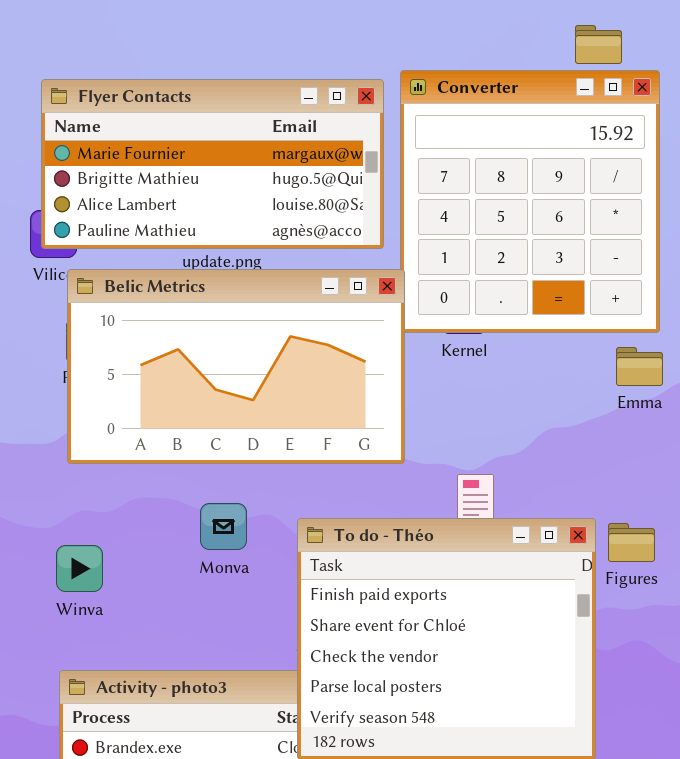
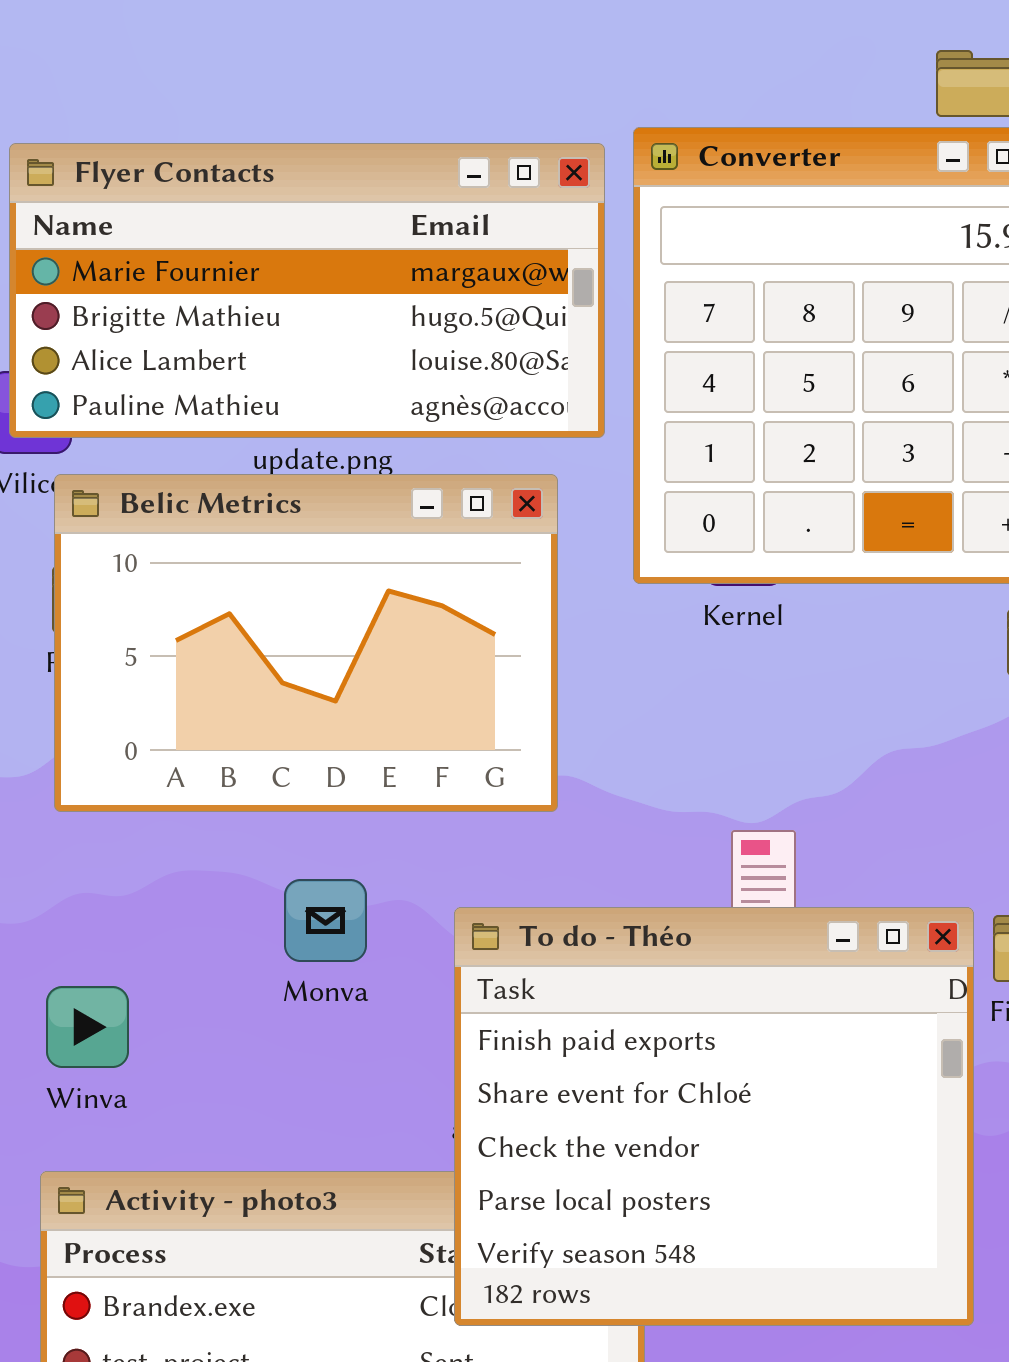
Belic Metrics: [67,269,405,464] -> [54,474,558,812], resized
Winva: [56,545,103,592] -> [46,986,129,1068], moved

